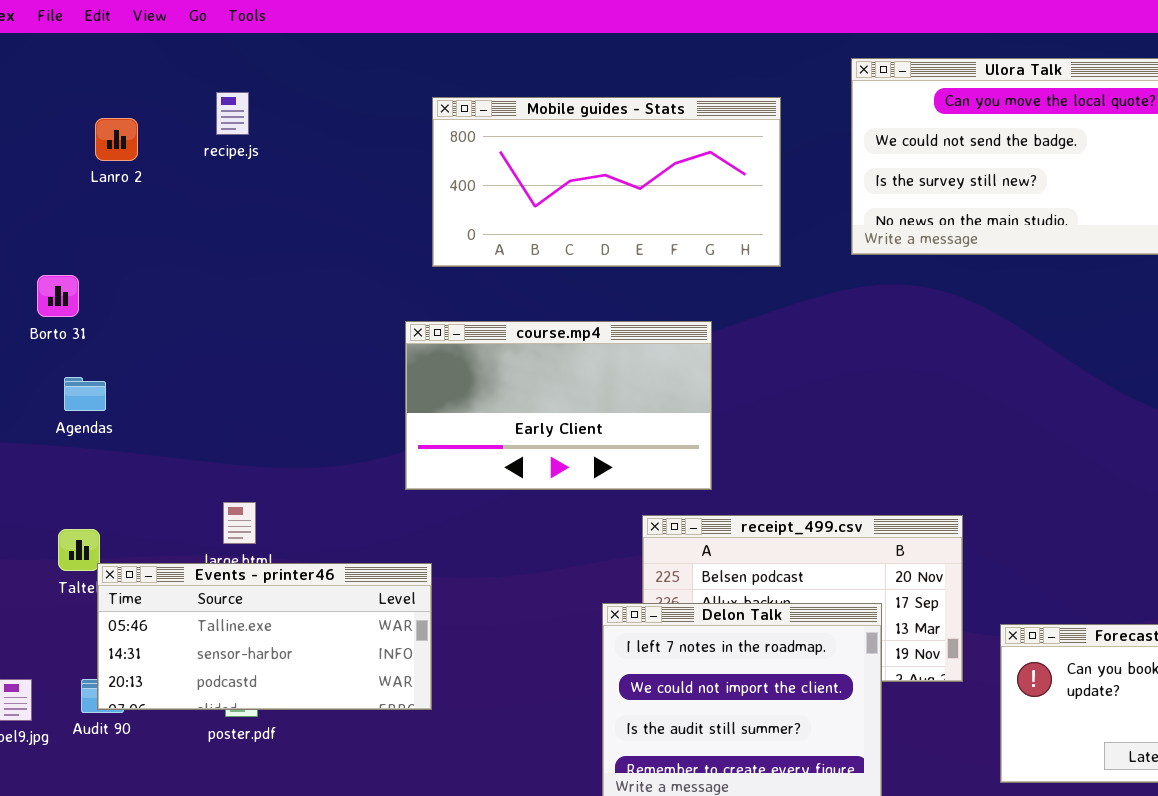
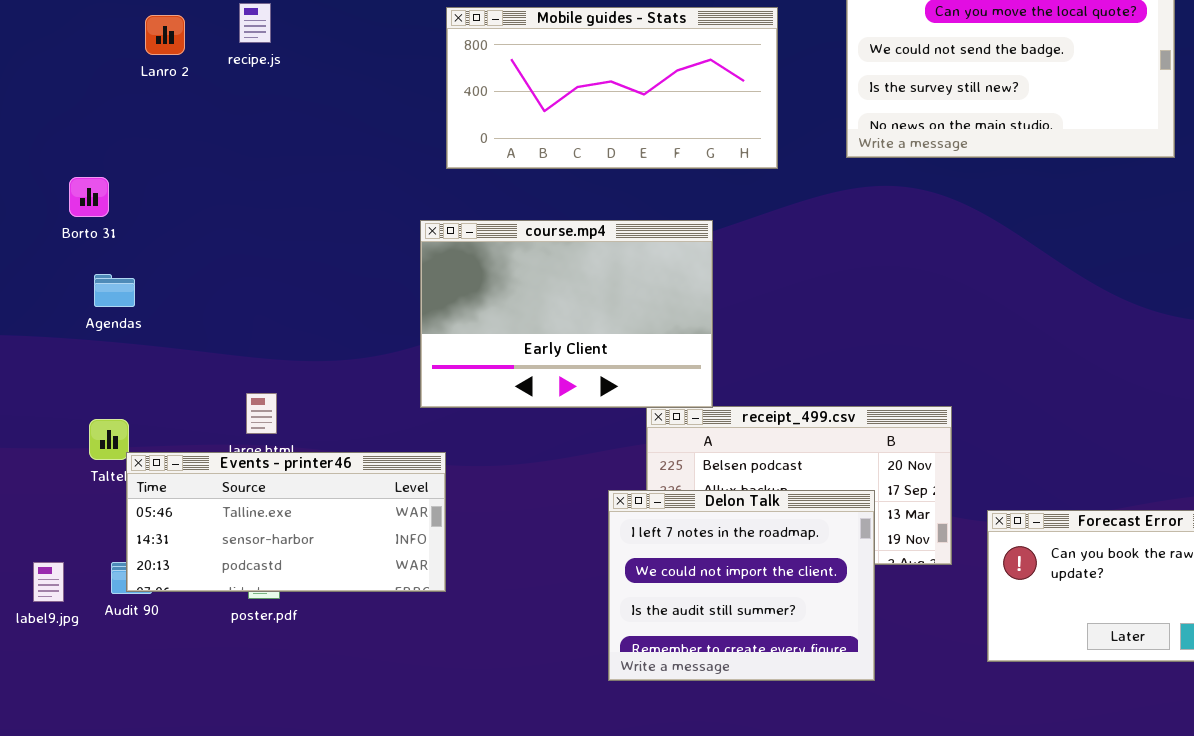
Lanro 2: [95,118,138,161] -> [145,15,185,55], moved
course.mp4: [405,321,712,490] -> [420,220,713,408], resized

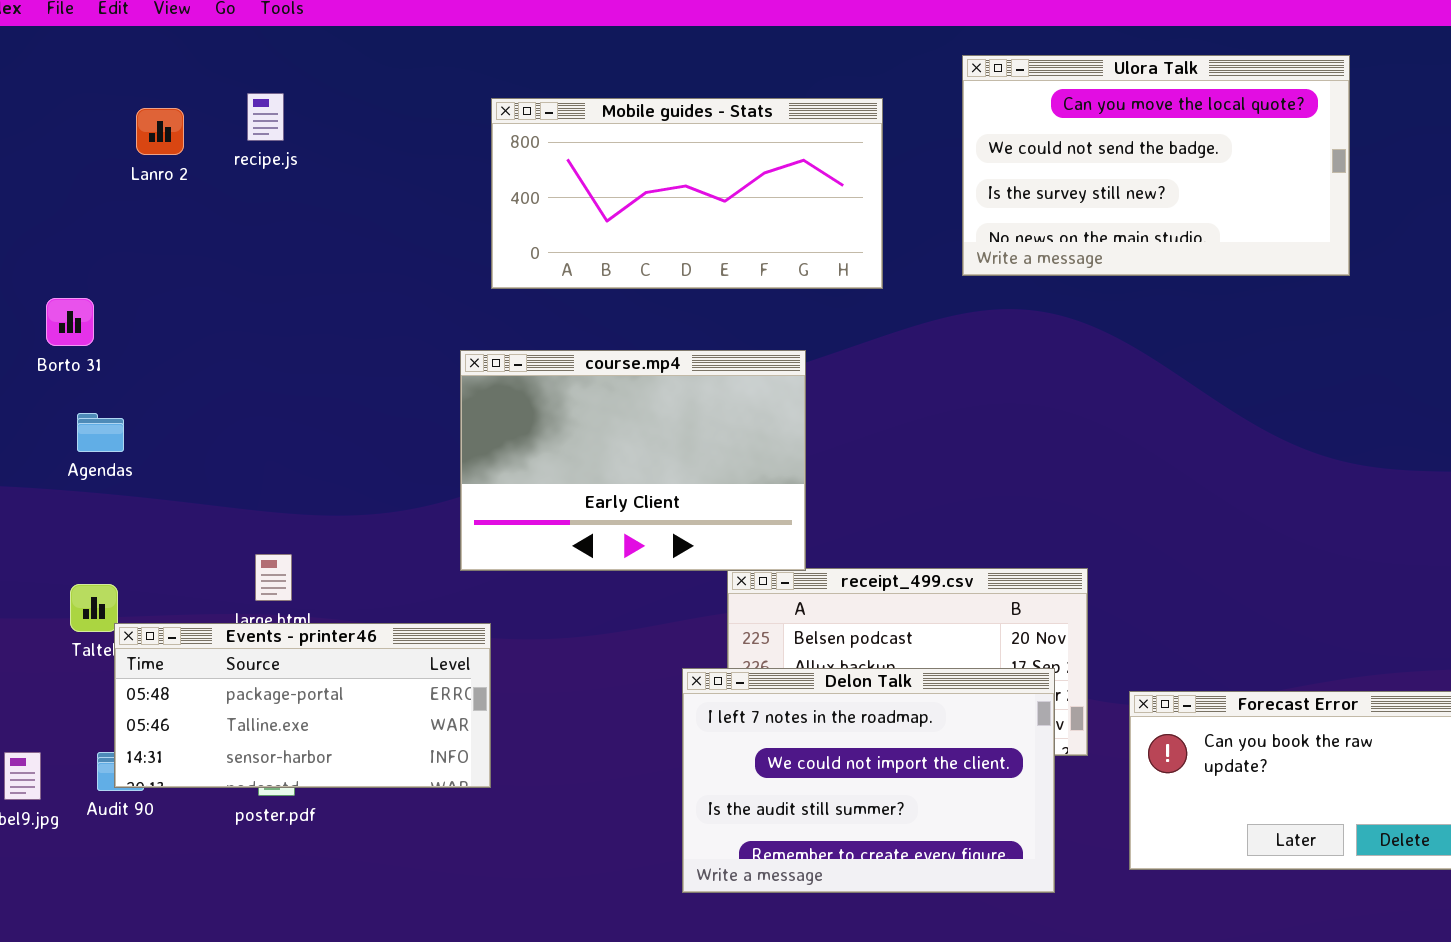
Events - printer46: [126,452,446,592] -> [114,623,491,788], scrolled up 1 row
Delon Talk: [608,490,875,681] -> [682,668,1055,893], resized

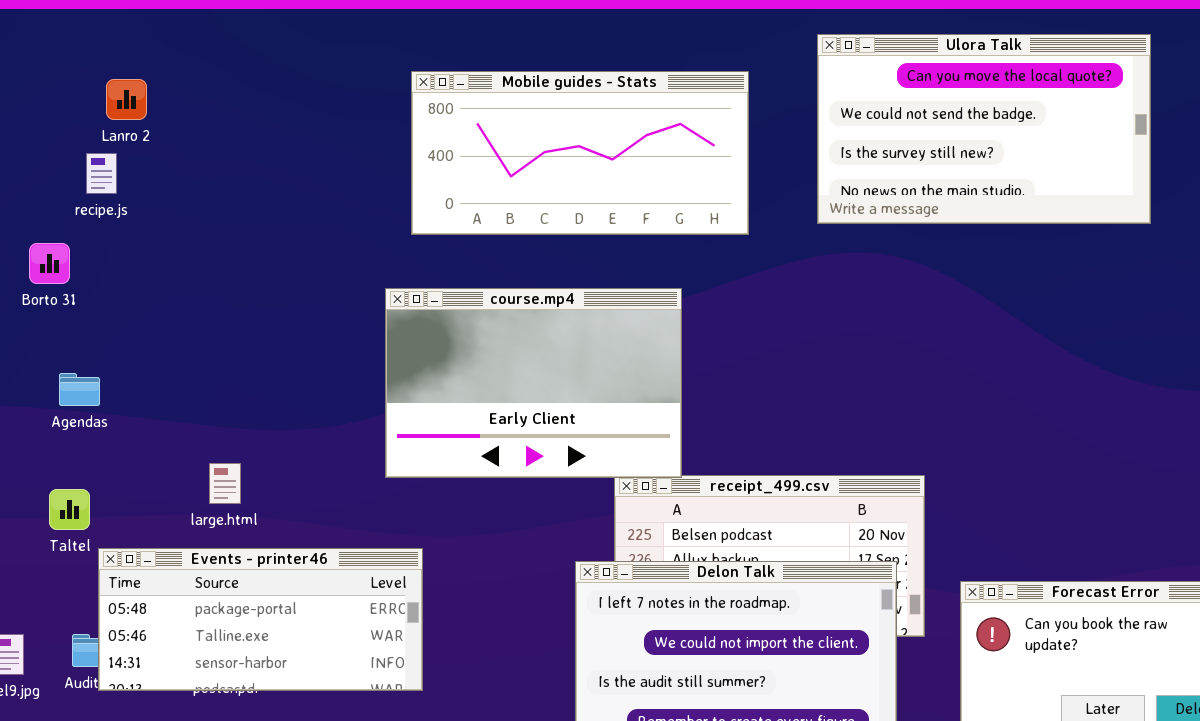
recipe.js: [247,93,284,141] -> [86,153,117,194], moved
Agendas: [77,413,124,452] -> [59,373,100,406], moved
Events - printer46: [114,623,491,788] -> [98,548,423,691], moved

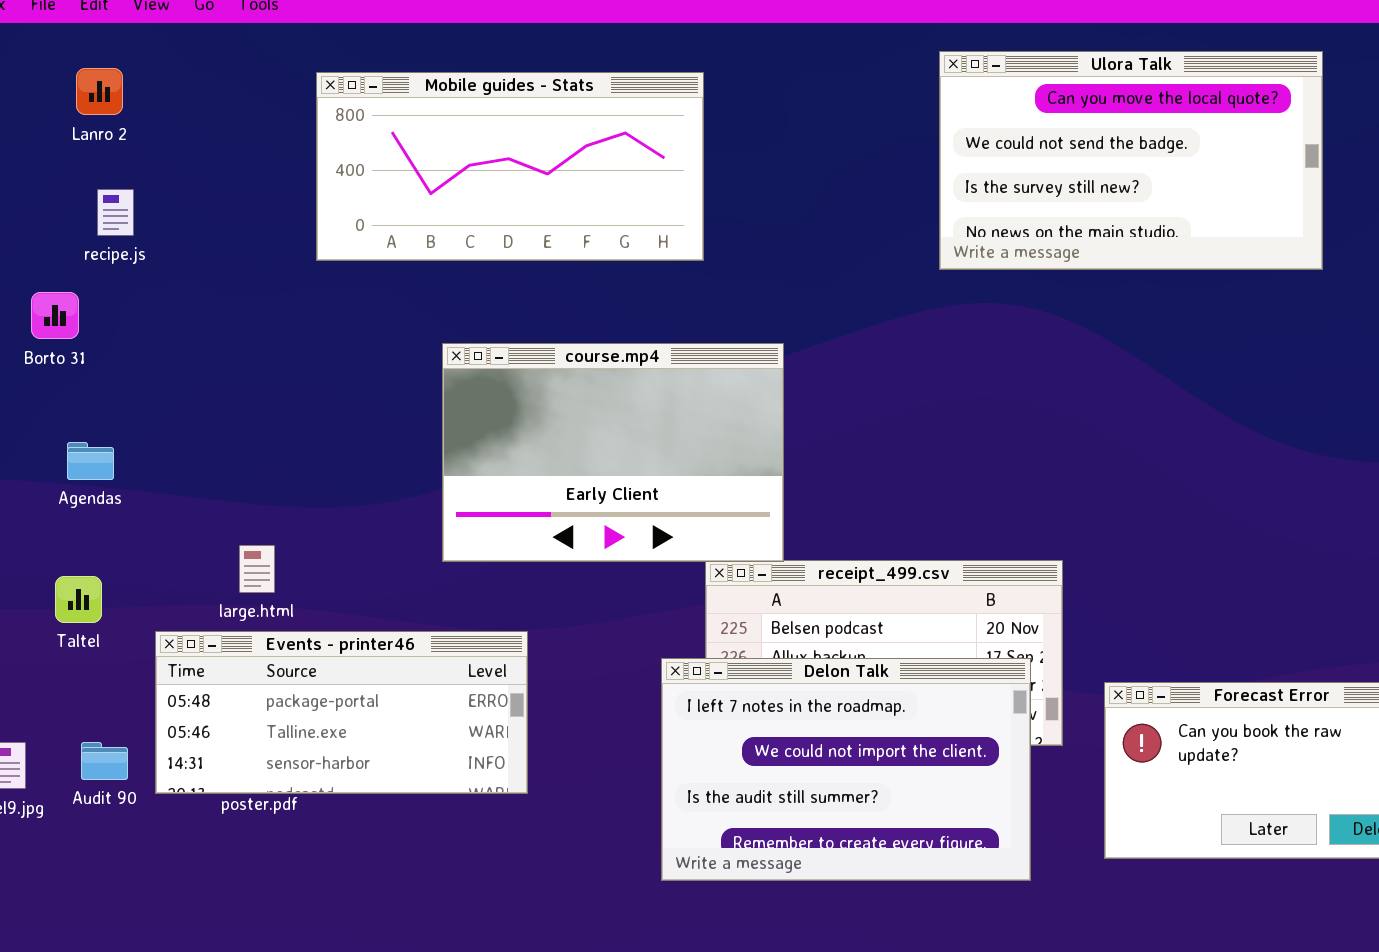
Mobile guides - Stats: [411,71,749,235] -> [316,72,704,261], moved
Lanro 2: [106,79,147,120] -> [76,68,123,115], moved
Events - printer46: [98,548,423,691] -> [155,631,528,794], moved

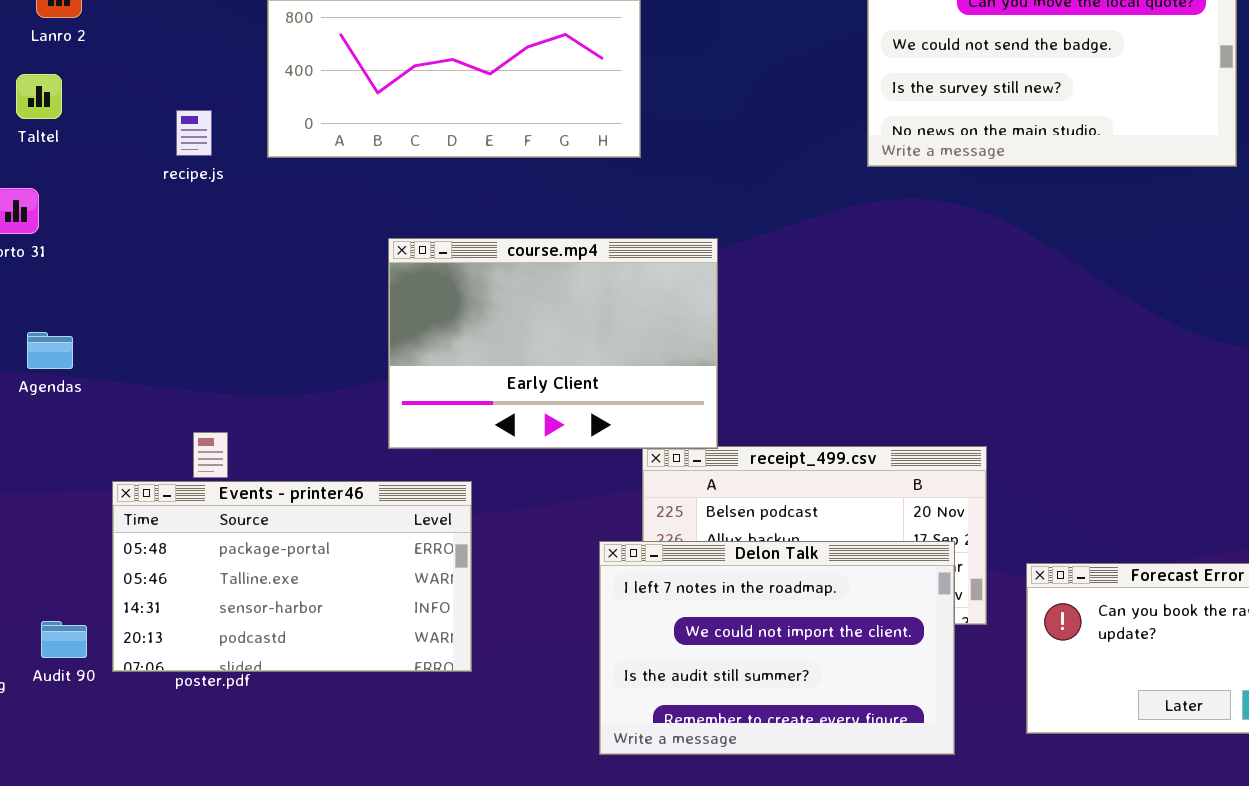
recipe.js: [97,189,134,236] -> [176,110,212,156], moved
Taltel: [55,576,102,623] -> [16,74,62,119], moved
Events - printer46: [155,631,528,794] -> [112,481,472,672], resized

